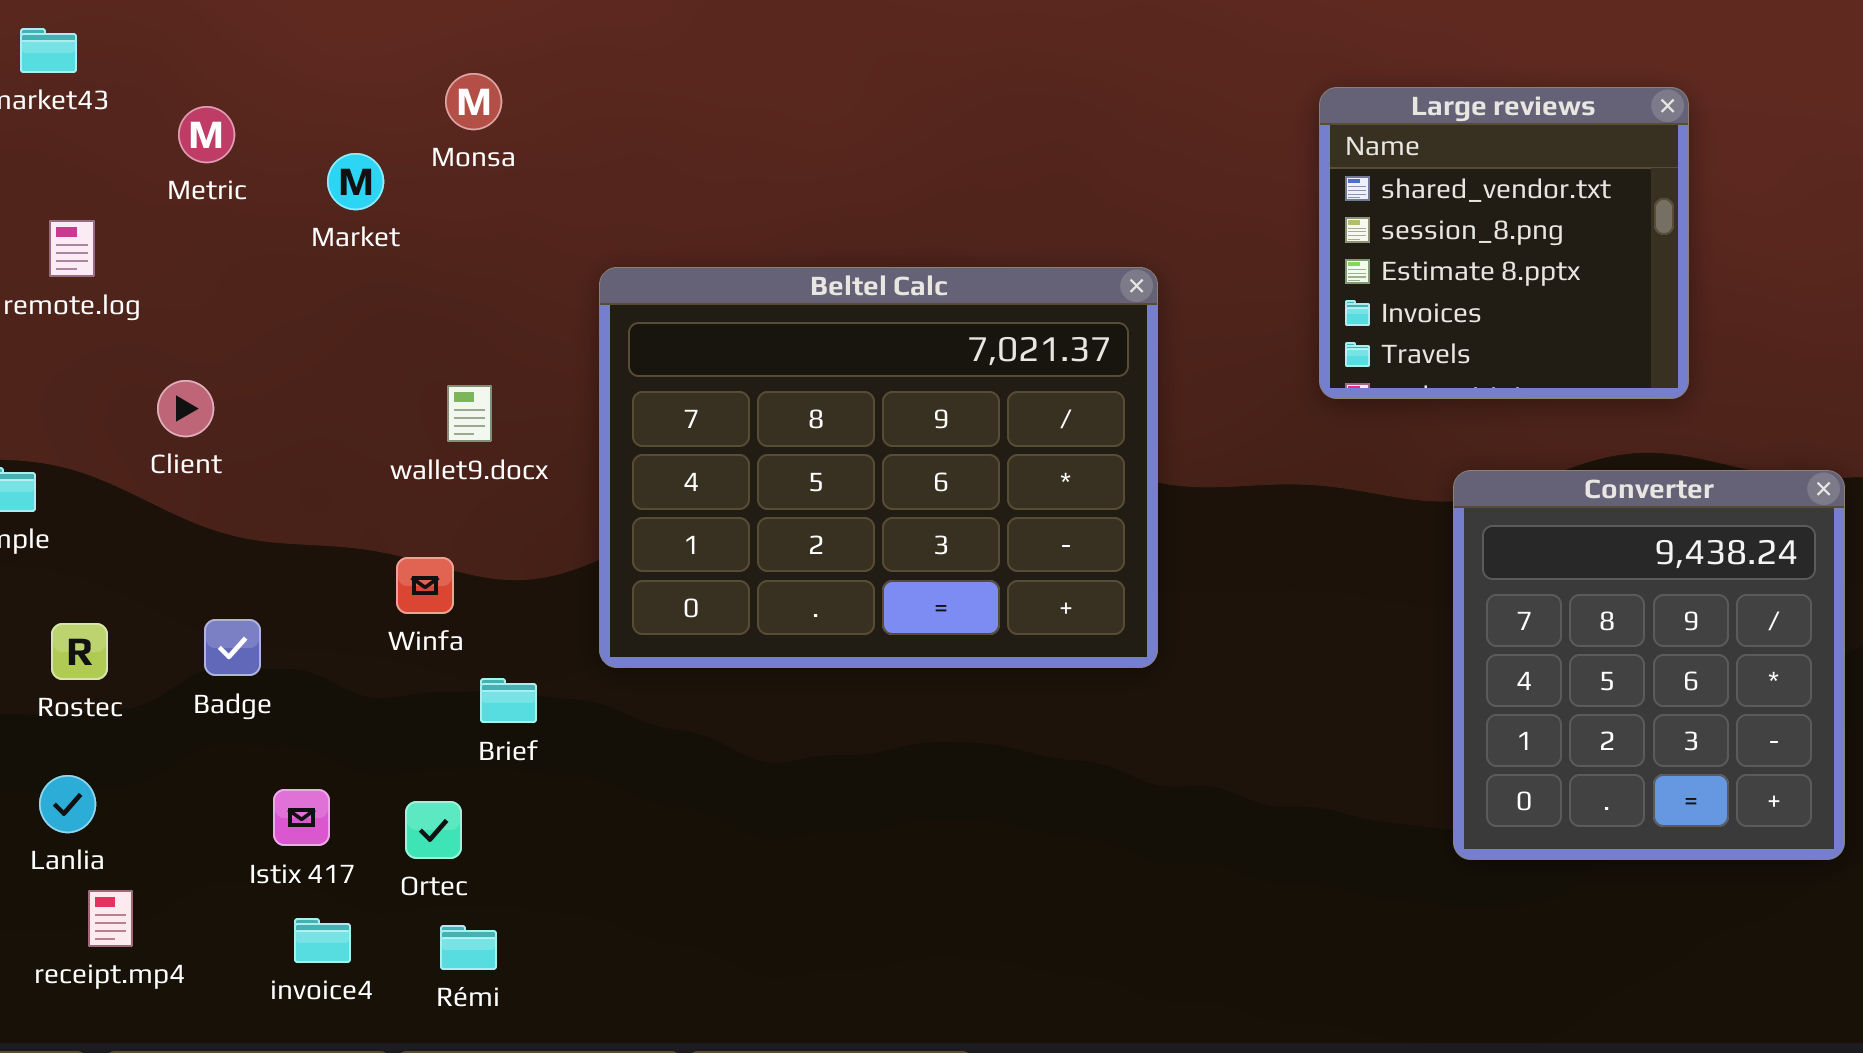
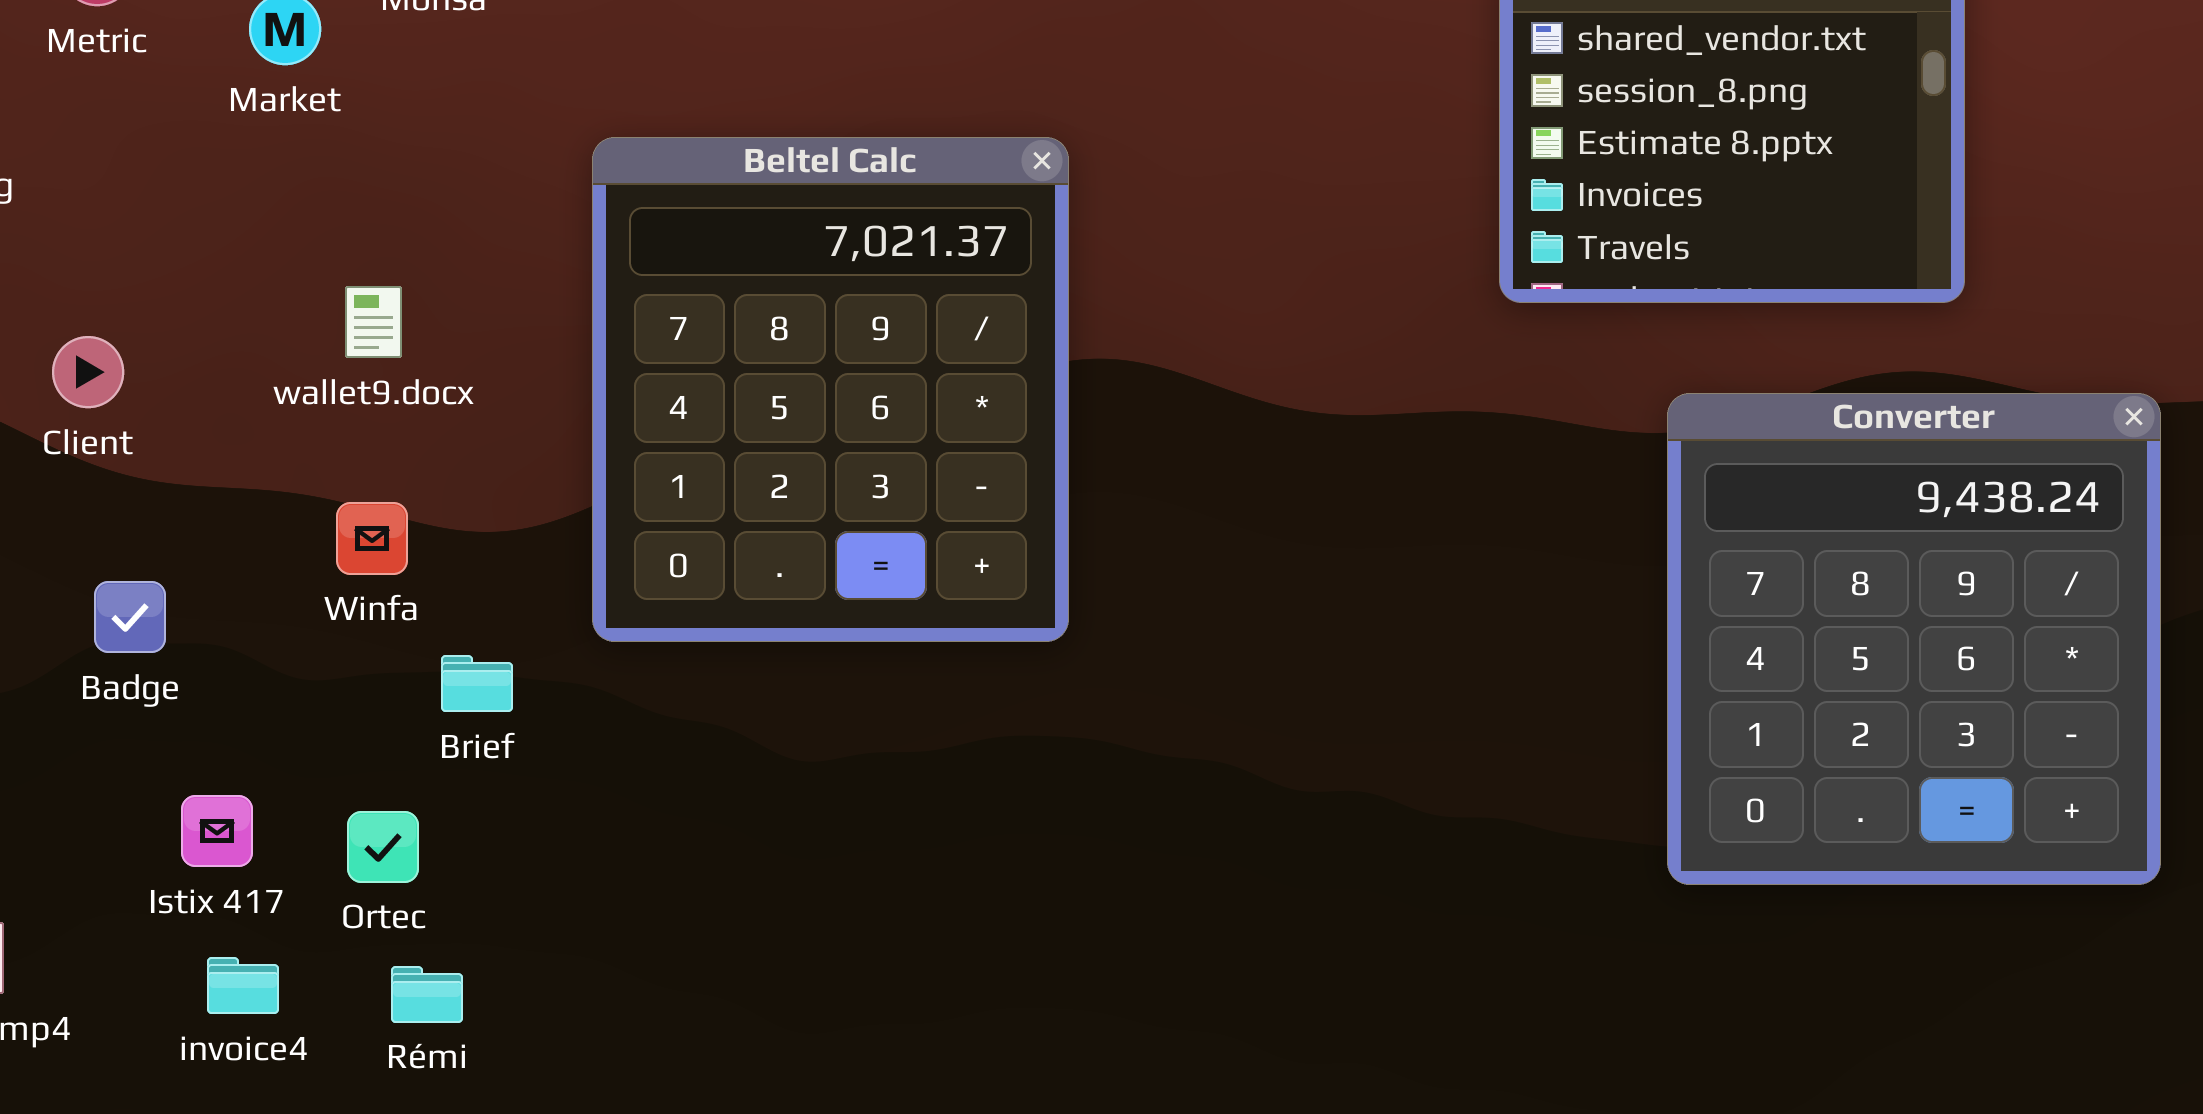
Beltel Calc: [599,267,1158,668] -> [592,137,1069,642], resized
Client: [157,380,214,437] -> [52,336,124,408], moved
wallet9.docx: [447,385,492,442] -> [345,286,402,358], moved

